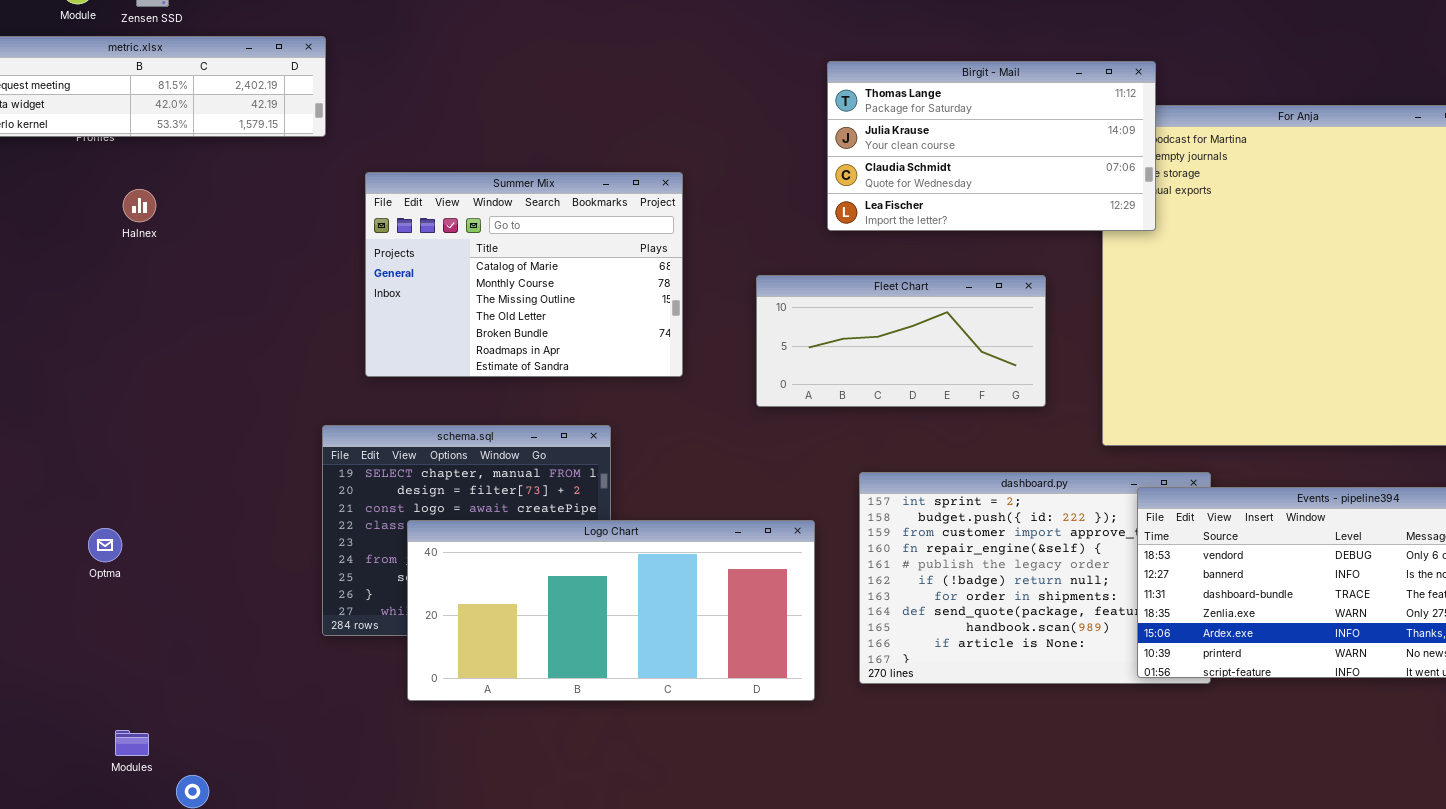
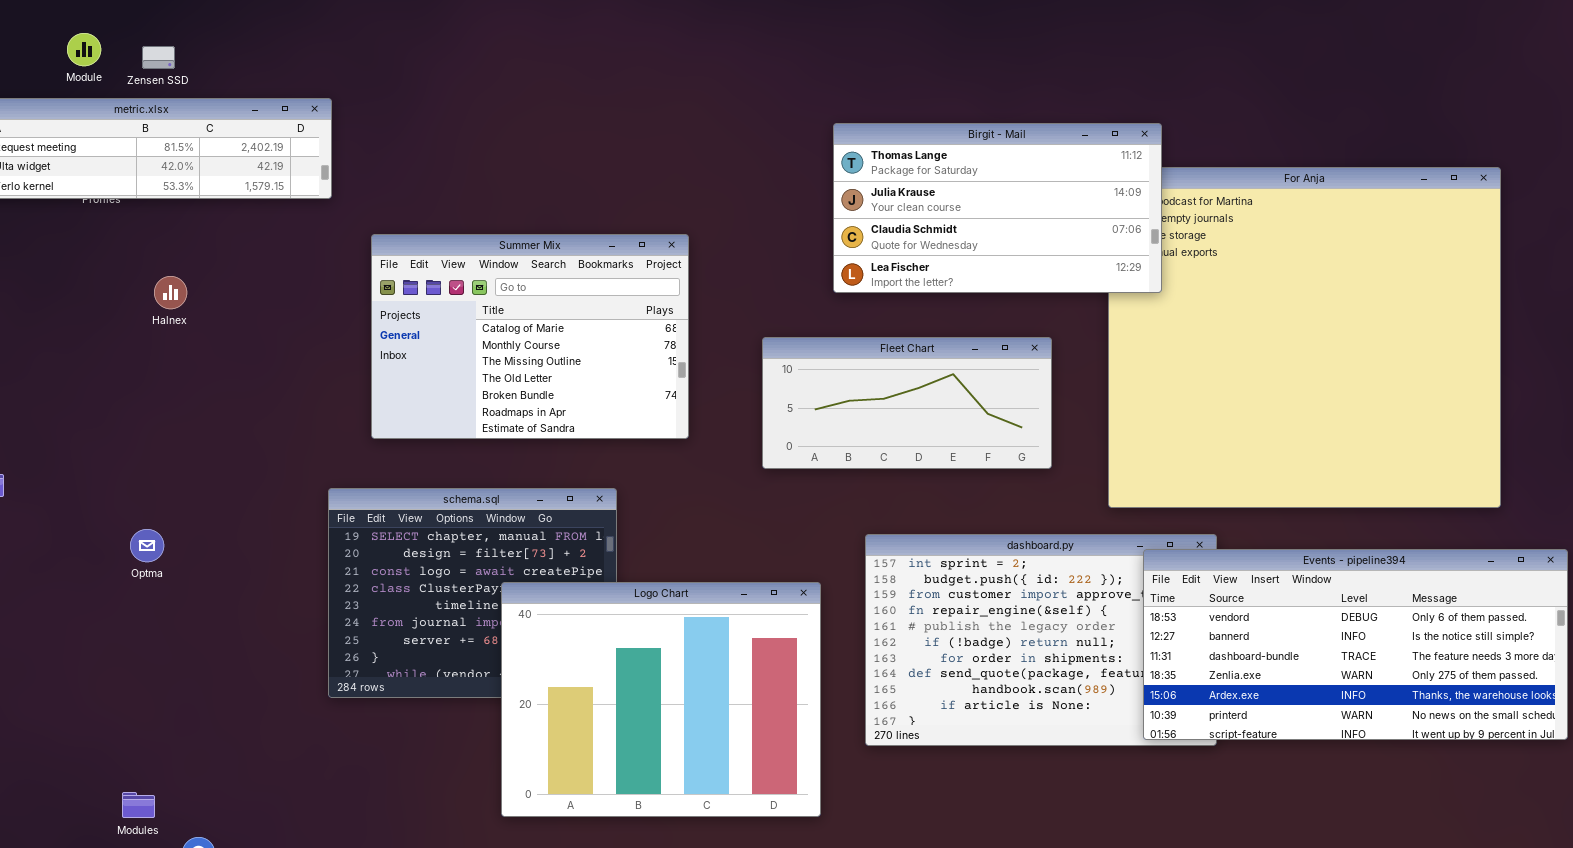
Halnex: [123,189,156,222] -> [154,276,187,309], moved
Logo Chart: [407,520,815,701] -> [501,582,821,817], resized
Optma: [88,528,122,562] -> [130,529,164,562], moved

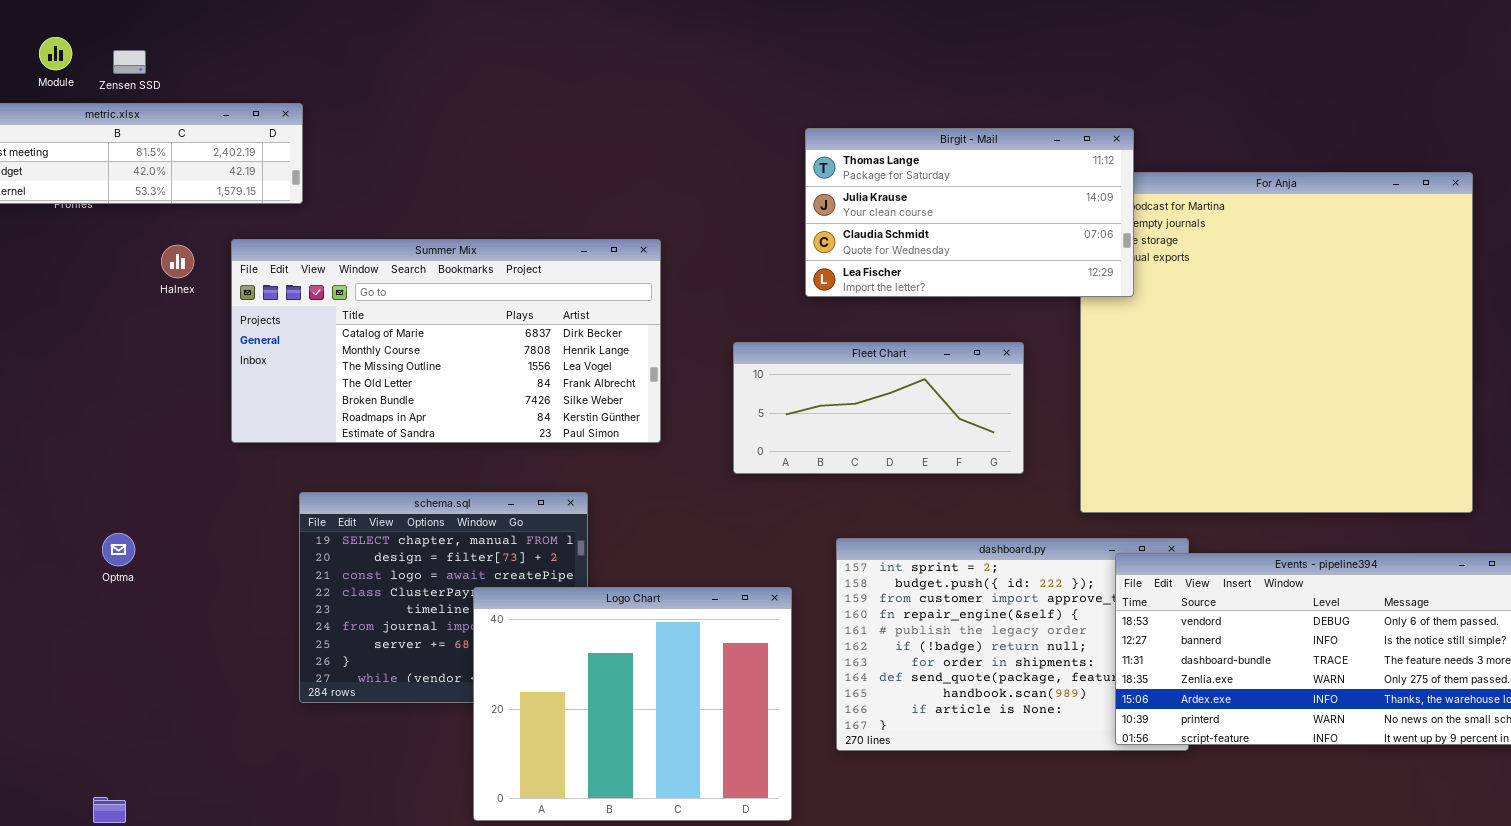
Summer Mix: [371,234,689,439] -> [231,239,661,443], resized
Halnex: [154,276,187,309] -> [161,245,194,278], moved

